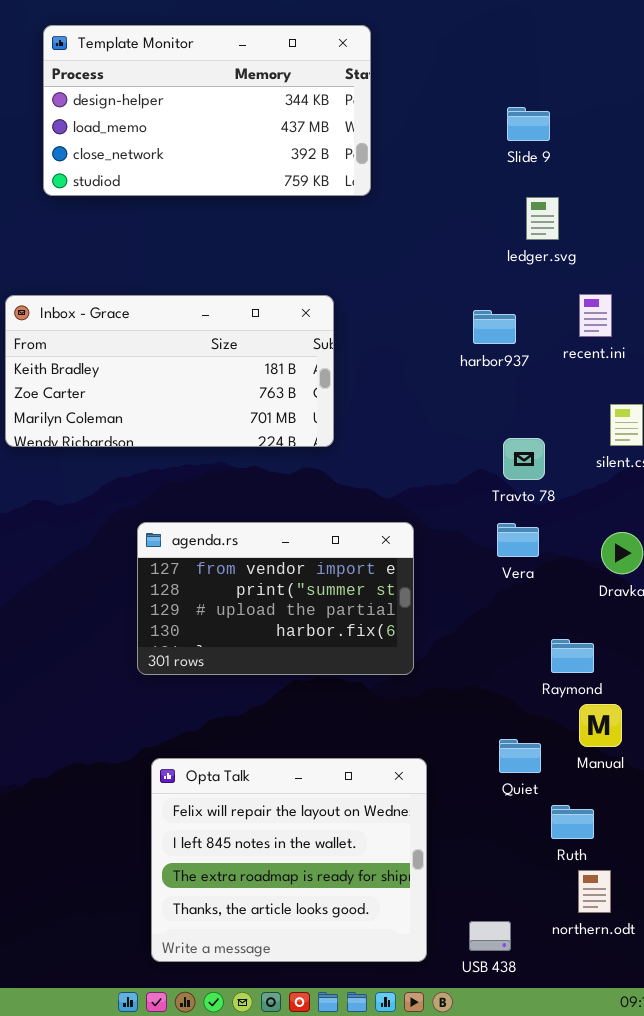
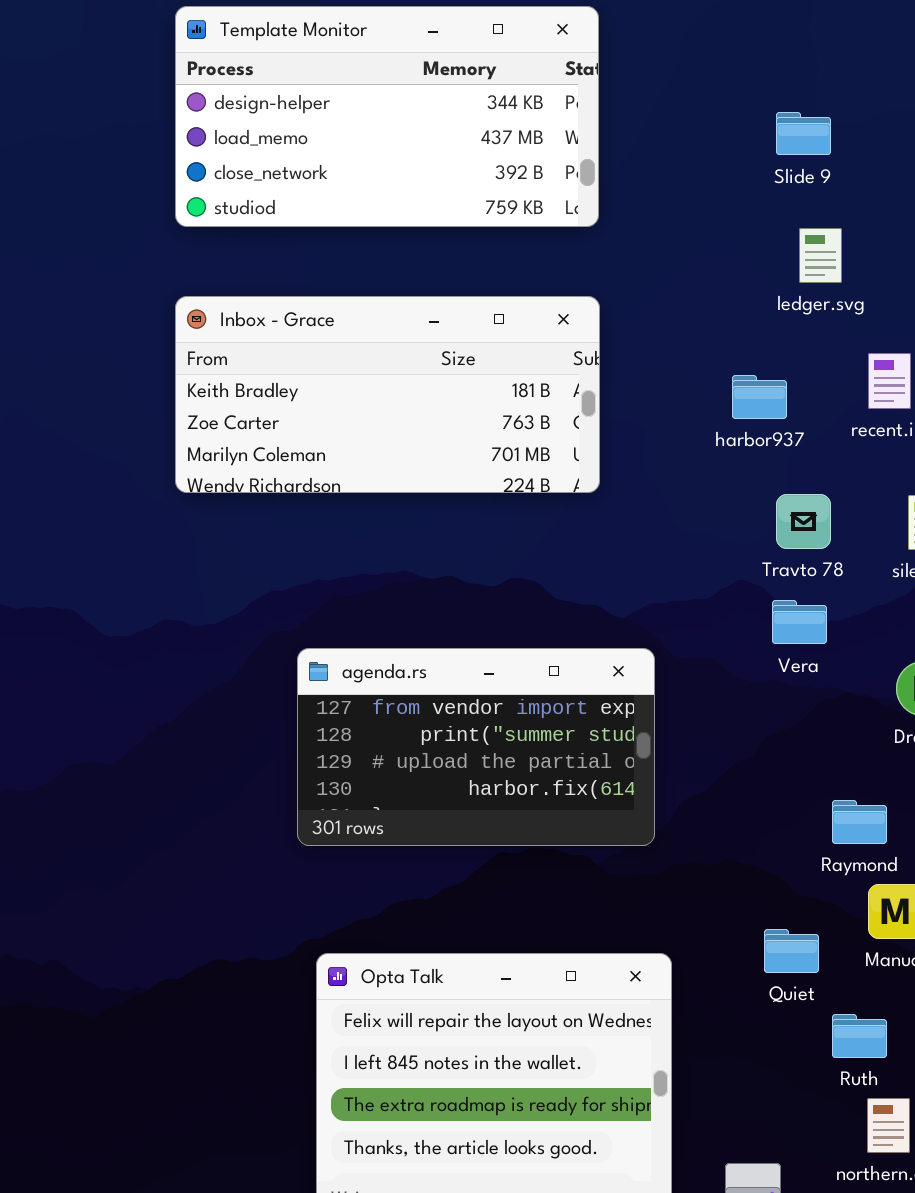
Inbox - Grace: [5,295,334,447] -> [175,296,600,493], moved
Travto 78: [503,438,545,480] -> [776,494,831,549], moved
Vera: [497,523,539,557] -> [772,600,827,644], moved

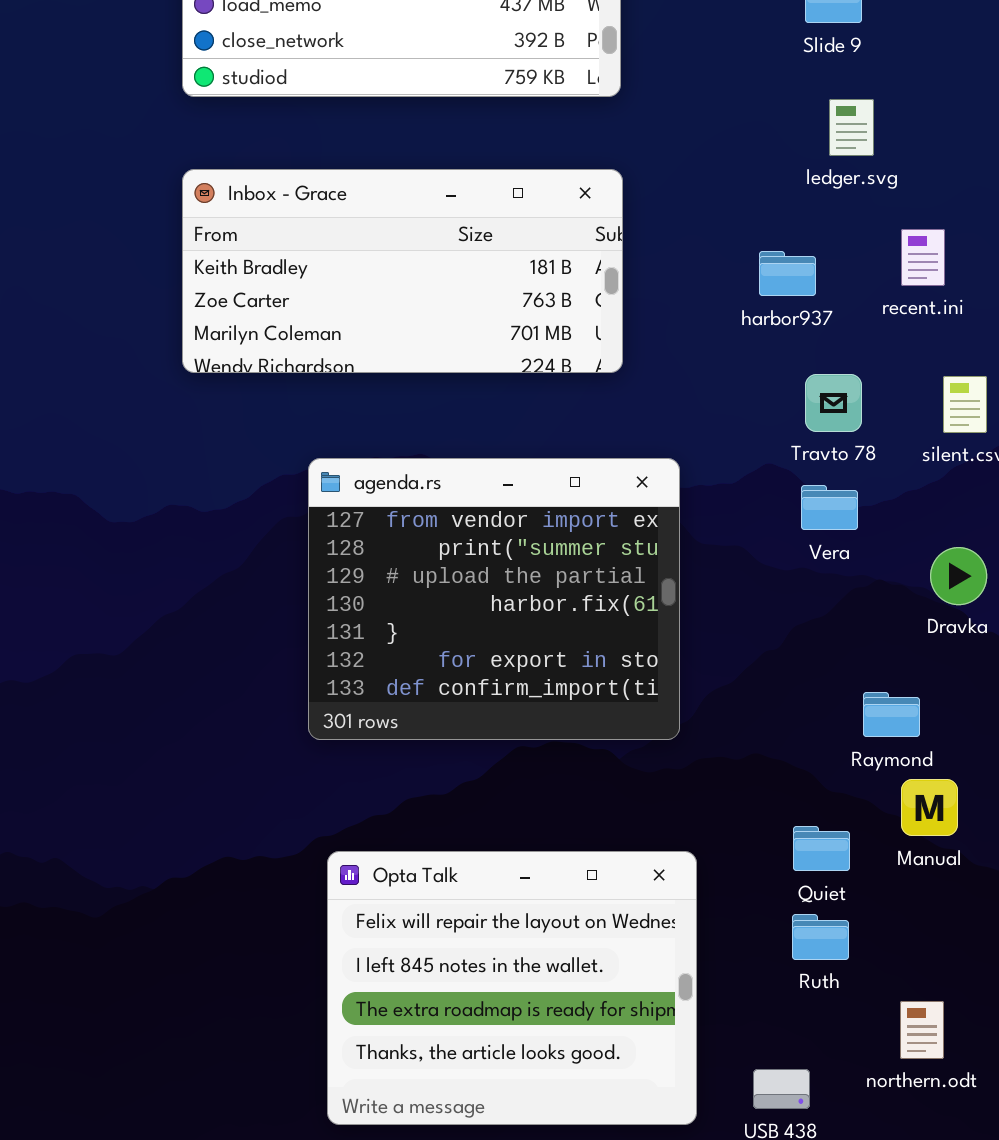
agenda.rs: [297,648,655,846] -> [308,458,680,740], resized
Ruth: [832,1014,887,1058] -> [792,914,849,960], moved

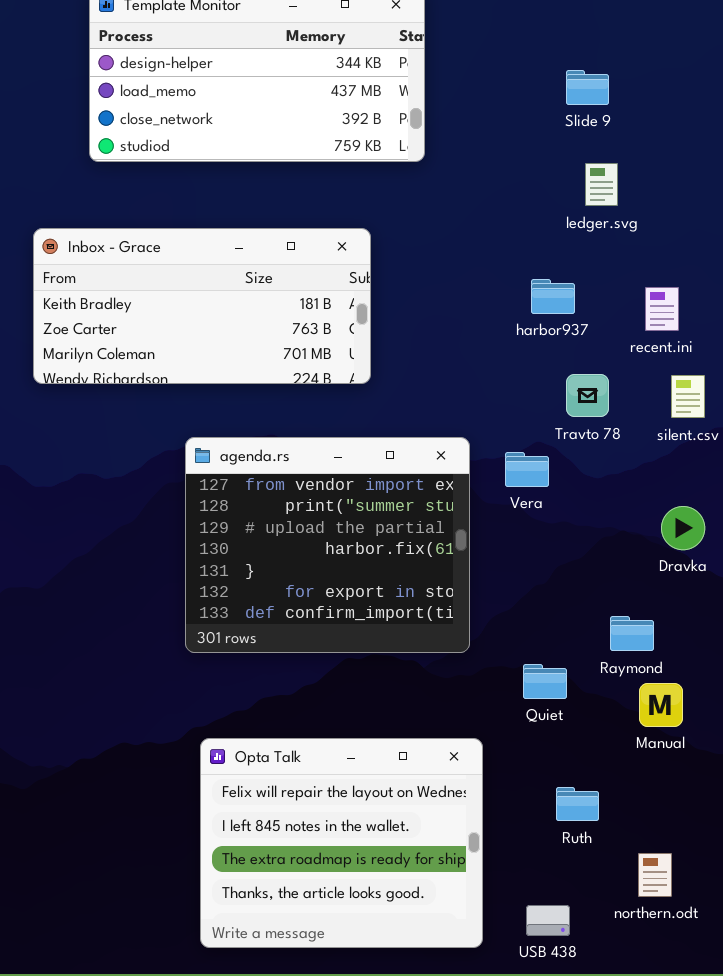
Inbox - Grace: [182,169,623,373] -> [33,228,371,384], moved
recent.ini: [901,229,945,286] -> [645,287,679,331], moved
Vera: [801,485,858,530] -> [505,452,549,487], moved
Quiet: [793,826,850,871] -> [523,664,567,699], moved

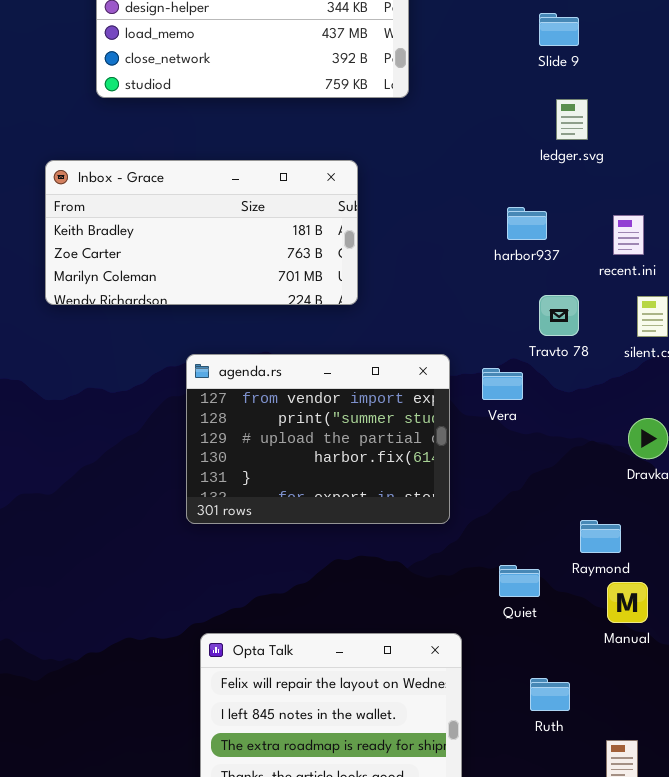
agenda.rs: [185,437,470,653] -> [186,354,450,524], resized

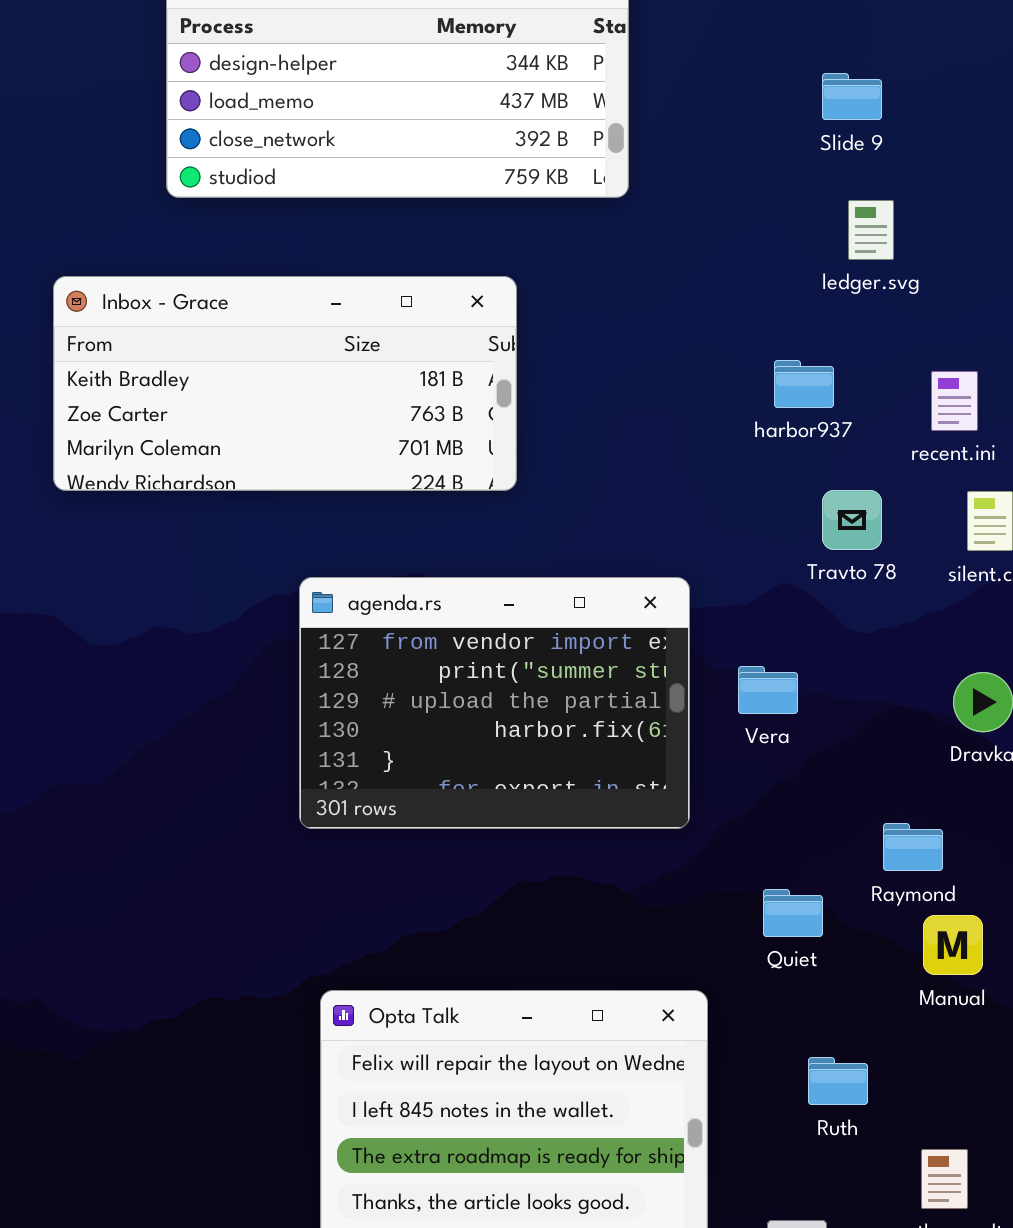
Inbox - Grace: [45,160,358,305] -> [53,276,517,491], moved
Vera: [482,368,523,400] -> [738,666,798,714], moved

